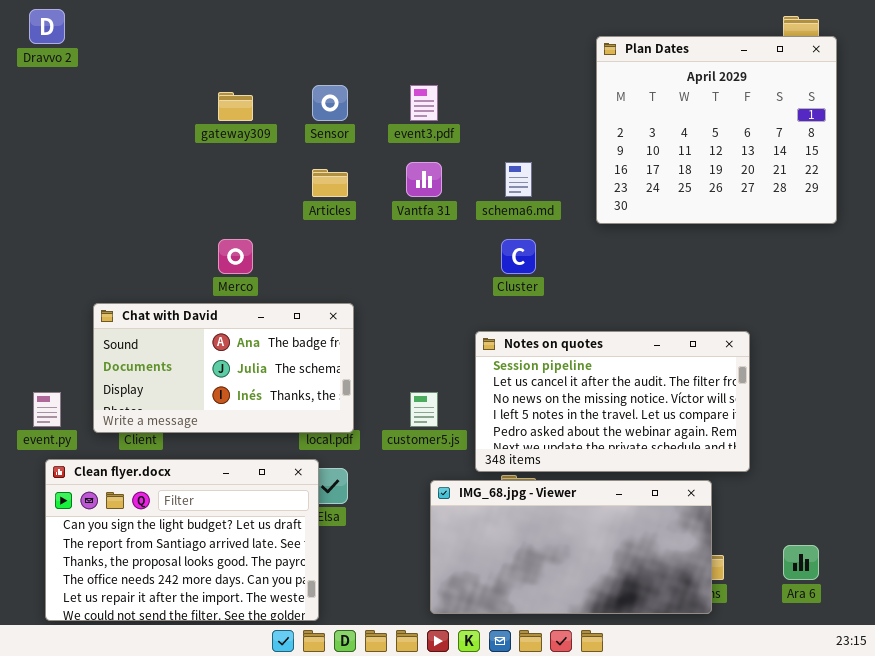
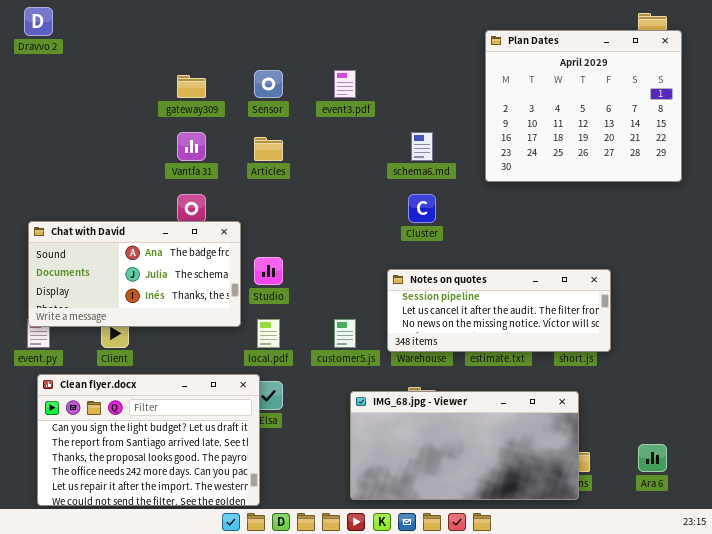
Vantfa 31: [406,162,442,197] -> [177,132,206,161], moved
Chat with David: [93,303,354,433] -> [28,221,241,327], moved
Notes on quotes: [475,331,750,472] -> [387,269,611,352], resized

